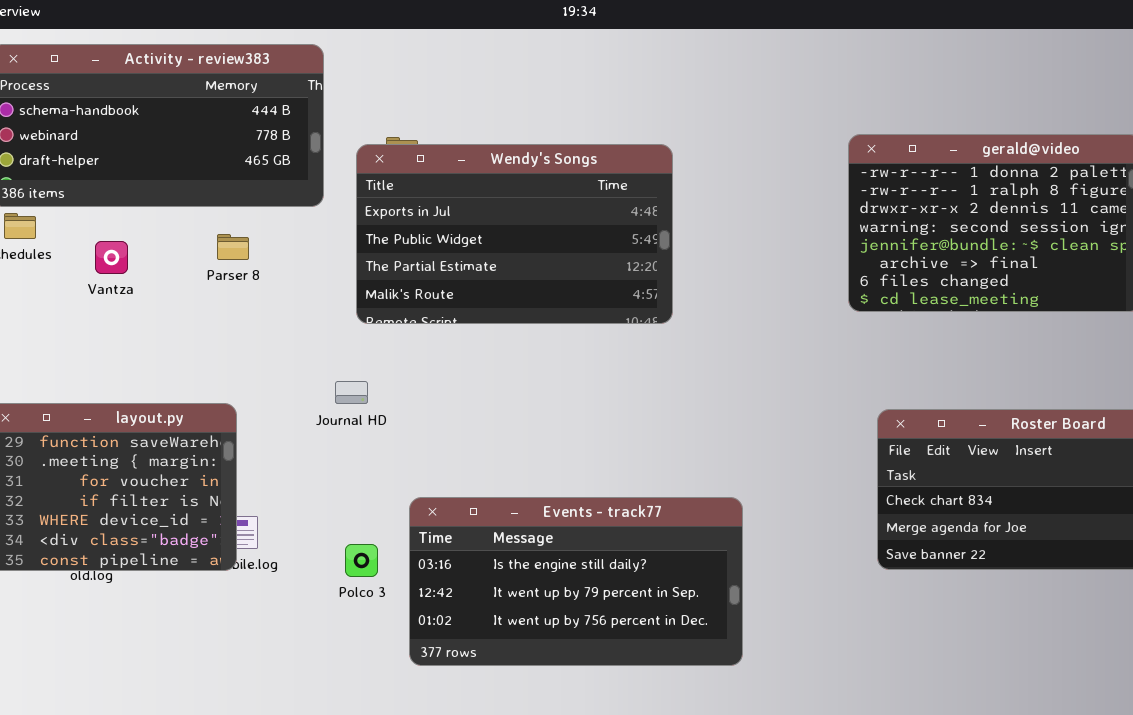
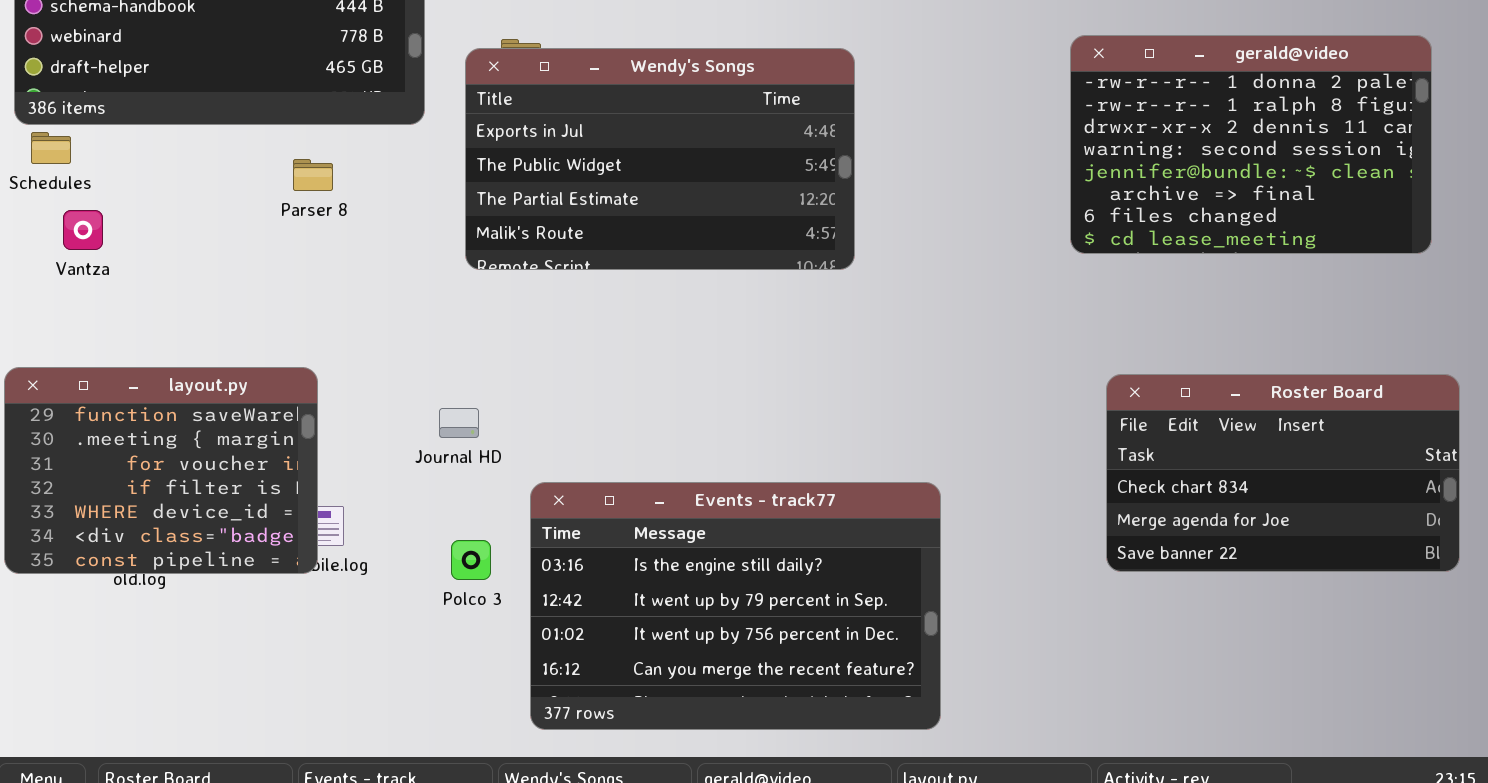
Vantza: [95,241,128,274] -> [63,210,103,250], moved
Journal HD: [335,381,368,404] -> [439,408,479,438], moved
Events - track77: [409,497,743,666] -> [530,482,941,730], resized

